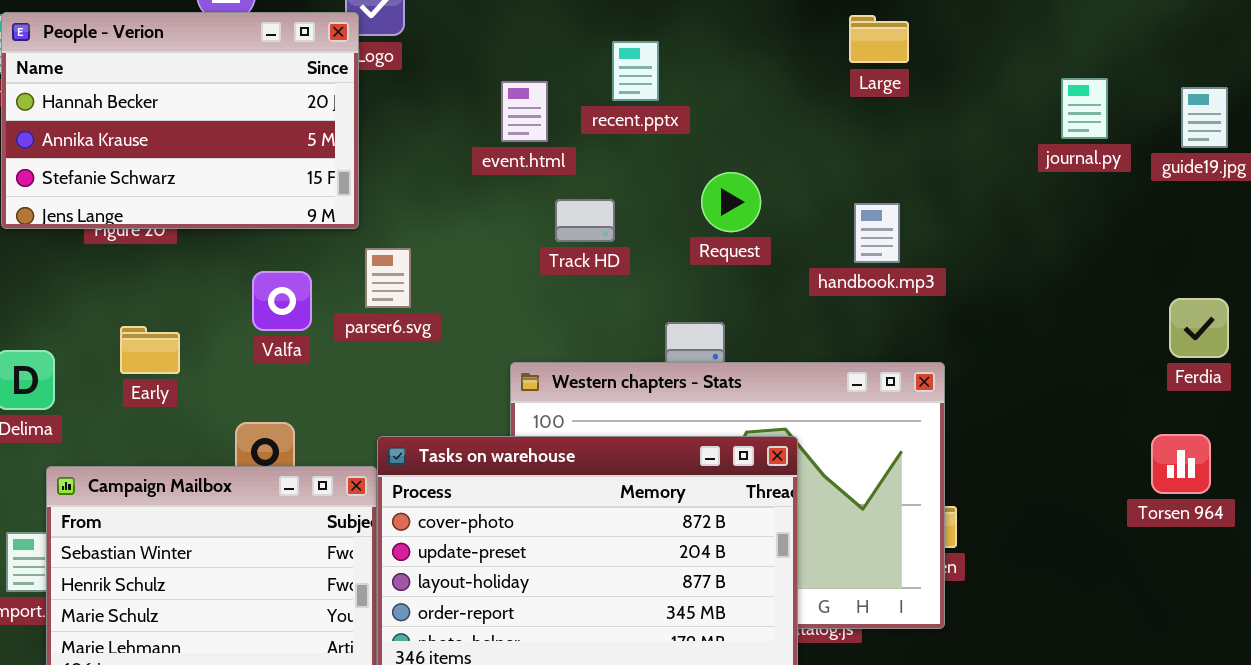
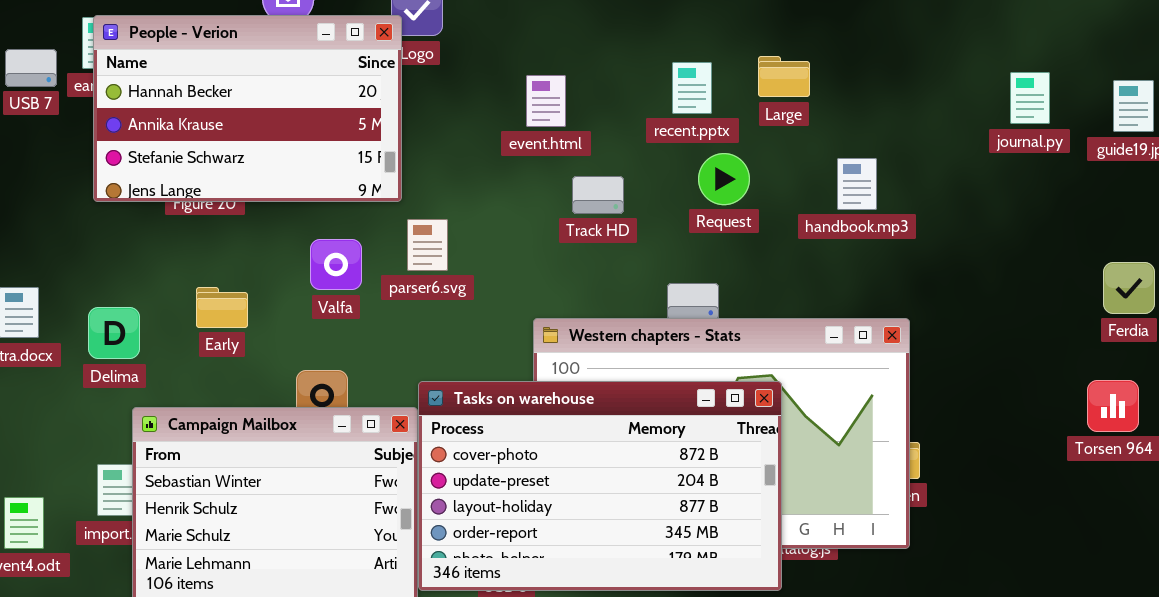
Large: [849,15,909,63] -> [758,56,810,97], moved
recent.pptx: [612,41,659,101] -> [672,62,712,114], moved
handbook.mp3: [854,203,900,263] -> [837,158,877,210], moved

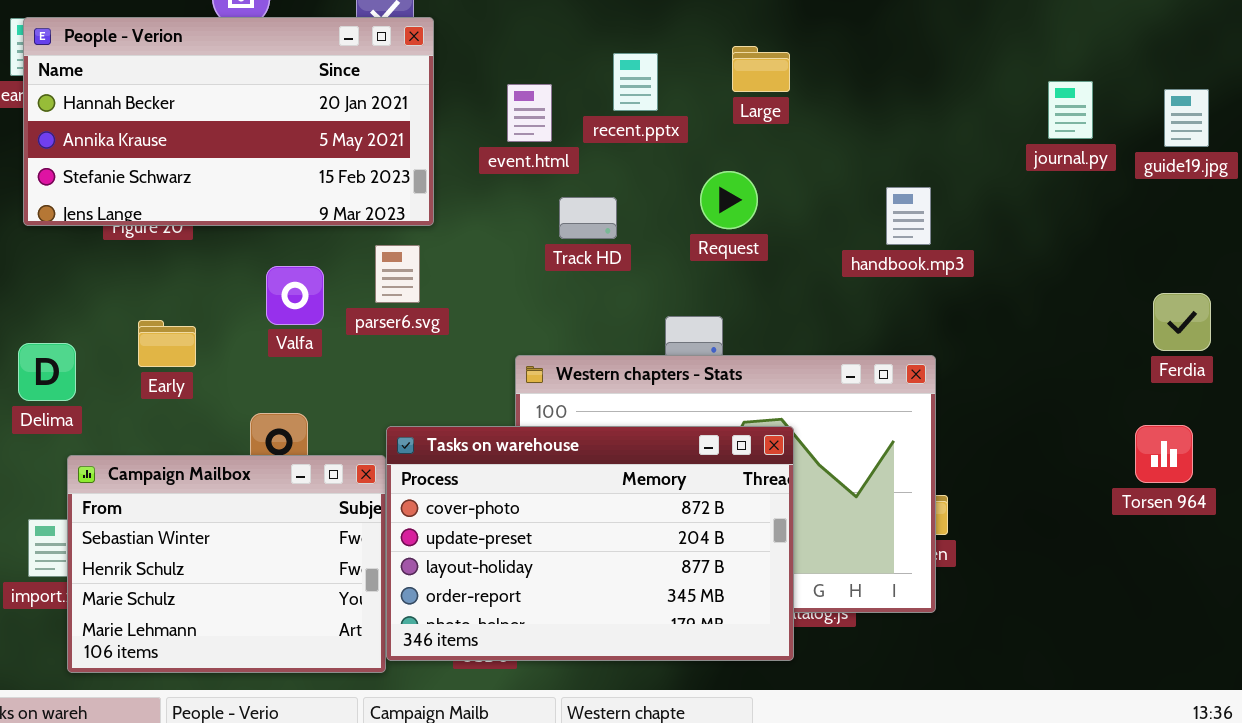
People - Verion: [93,15,402,202] -> [23,17,434,226], resized
Large: [758,56,810,97] -> [732,46,790,92], moved
recent.pptx: [672,62,712,114] -> [613,53,658,111], moved
handbook.mp3: [837,158,877,210] -> [886,187,931,245], moved

